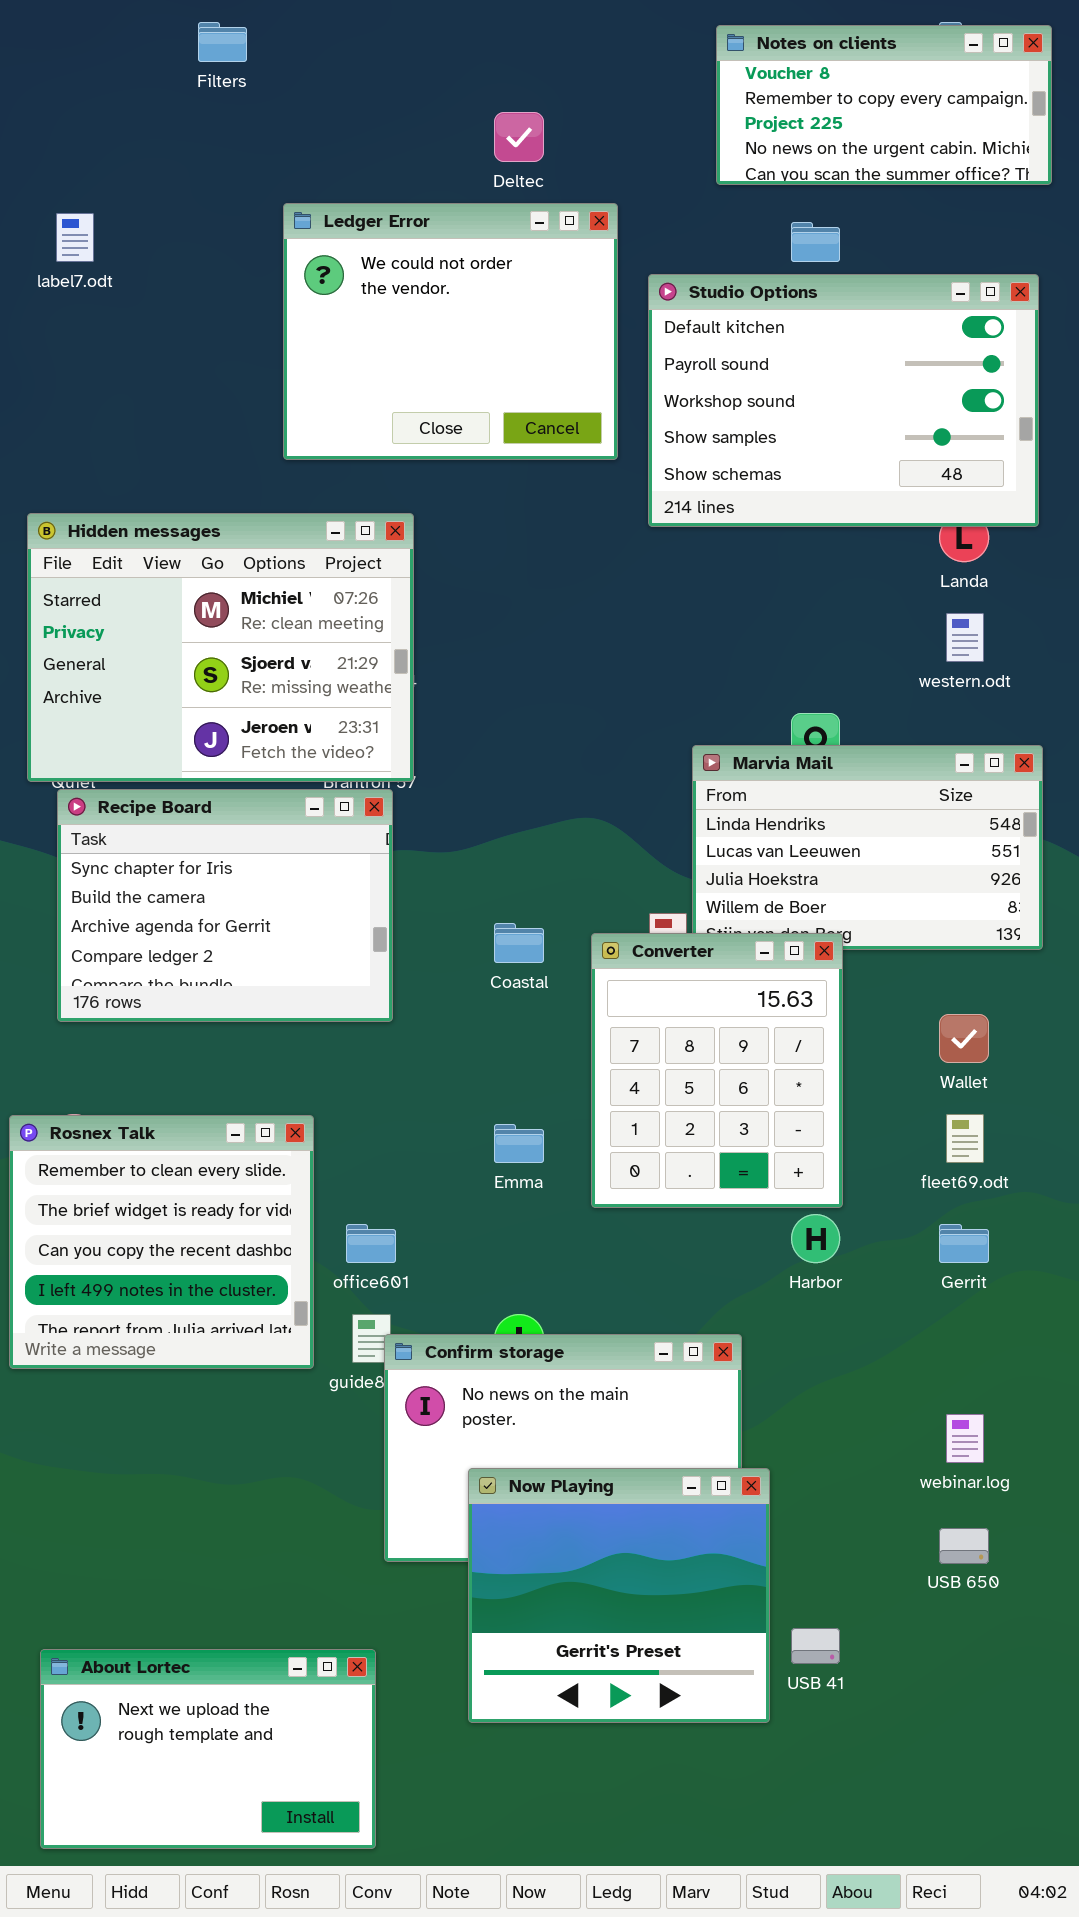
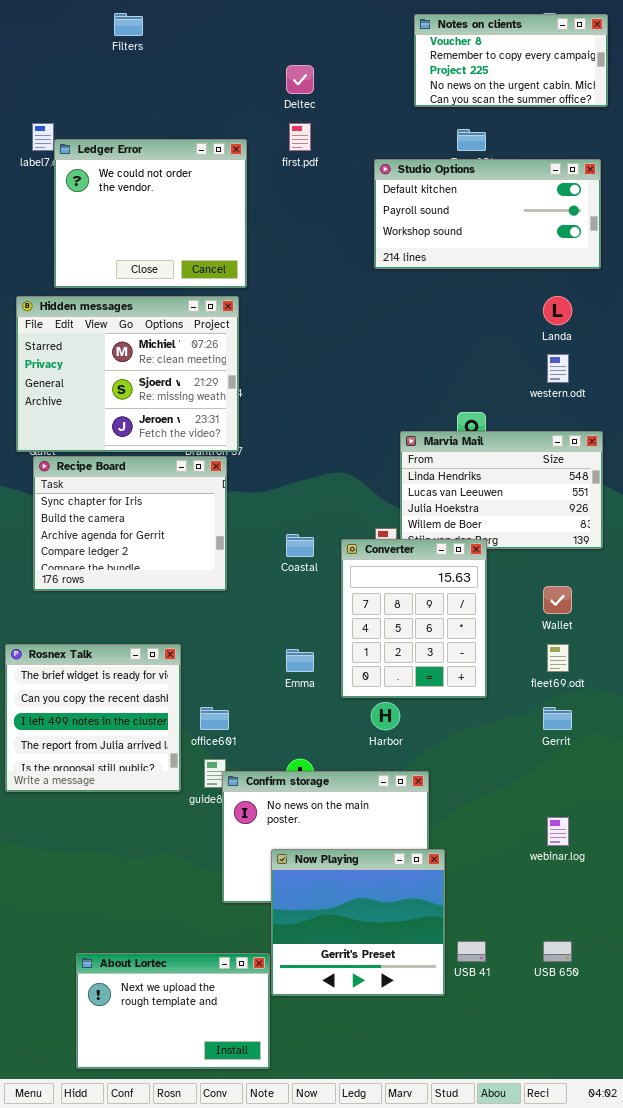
Ledger Error: [283,203,618,460] -> [54,139,247,288], moved
Studio Options: [648,274,1039,527] -> [374,159,601,269], resized
Rosnex Talk: [9,1115,314,1369] -> [5,644,181,792], scrolled down 1 row
Harbor: [791,1214,840,1263] -> [371,702,400,730], moved
USB 650: [939,1528,989,1564] -> [543,941,572,962], moved
About Lortec: [40,1649,376,1849] -> [76,953,270,1069], moved

